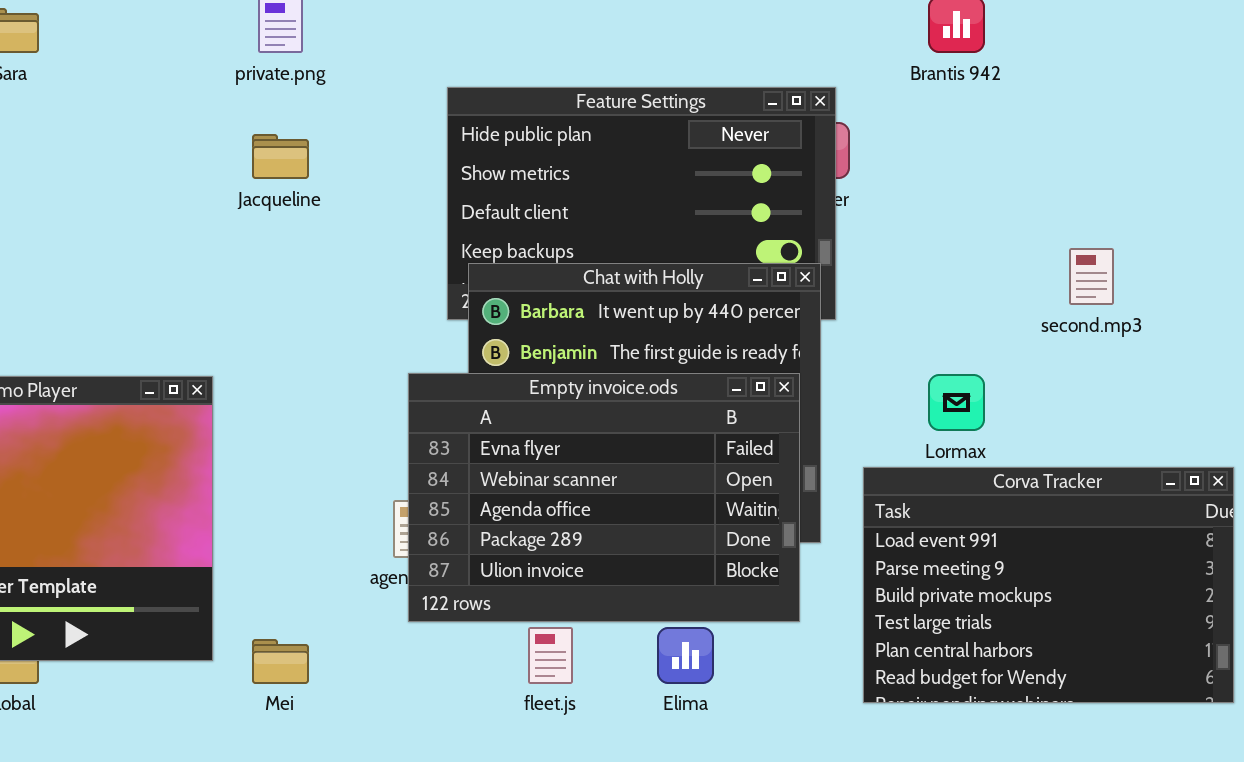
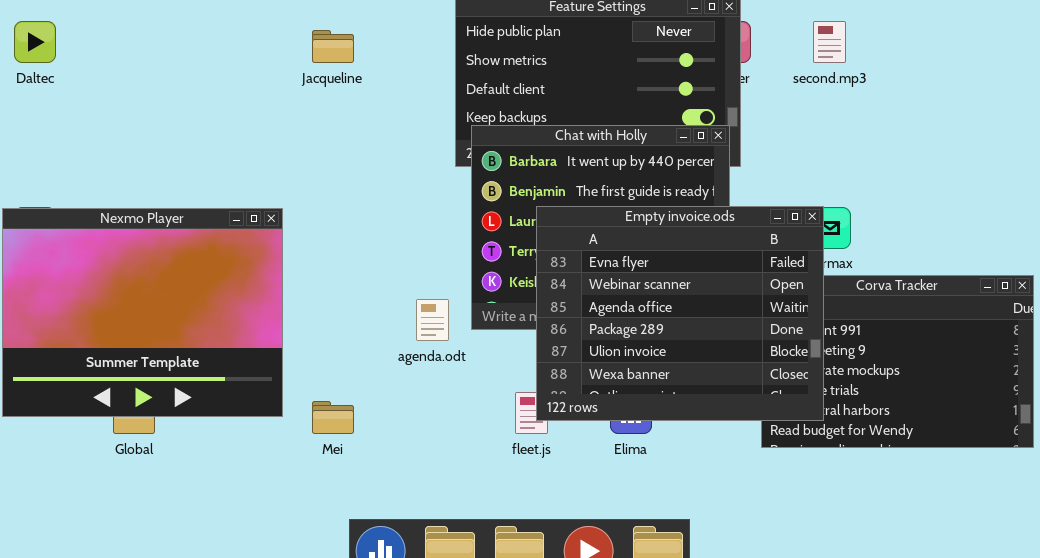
second.mp3: [1069,248,1114,305] -> [813,21,846,63], moved
Empty invoice.ods: [408,373,800,622] -> [536,206,824,421], moved, resized

